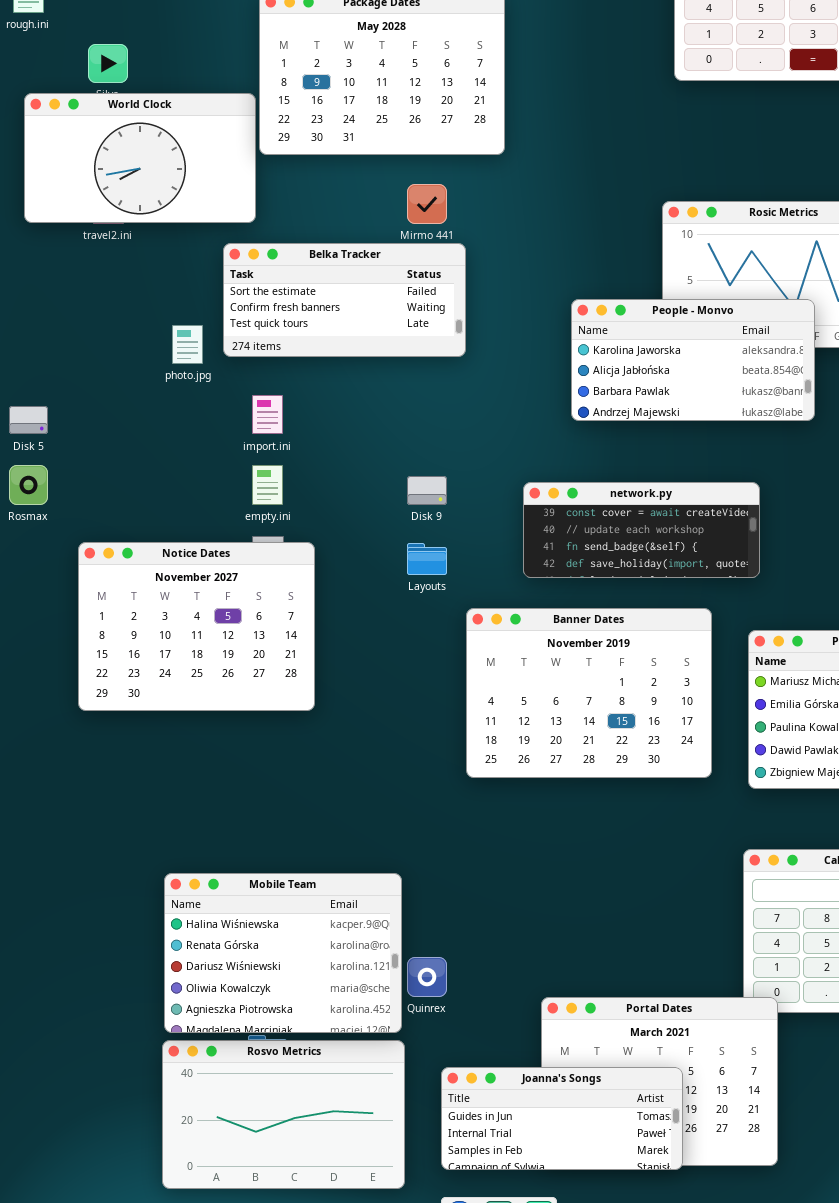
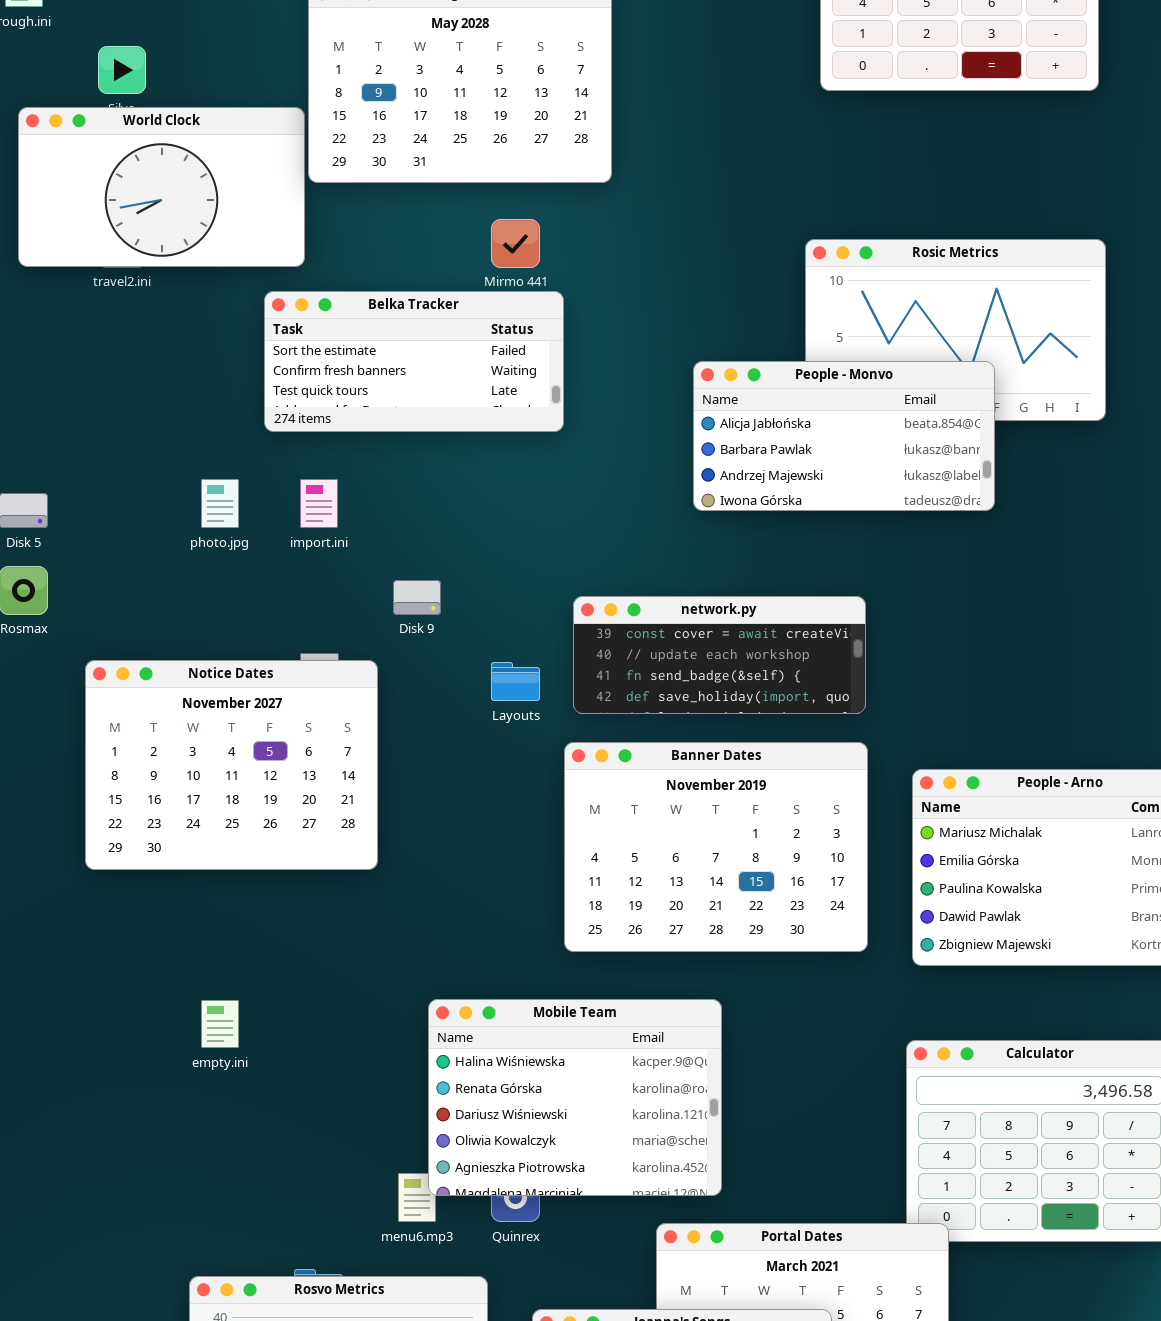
People - Monvo: [571,299,815,421] -> [693,361,995,511], scrolled down 1 row
photo.jpg: [172,325,203,364] -> [201,479,239,528], moved
empty.ini: [252,465,283,505] -> [201,1000,239,1048], moved
Disk 9: [407,476,447,505] -> [393,580,441,615], moved
network.py: [523,482,760,578] -> [573,596,866,714], moved
Mobile Team: [164,873,402,1033] -> [428,999,722,1196], moved

